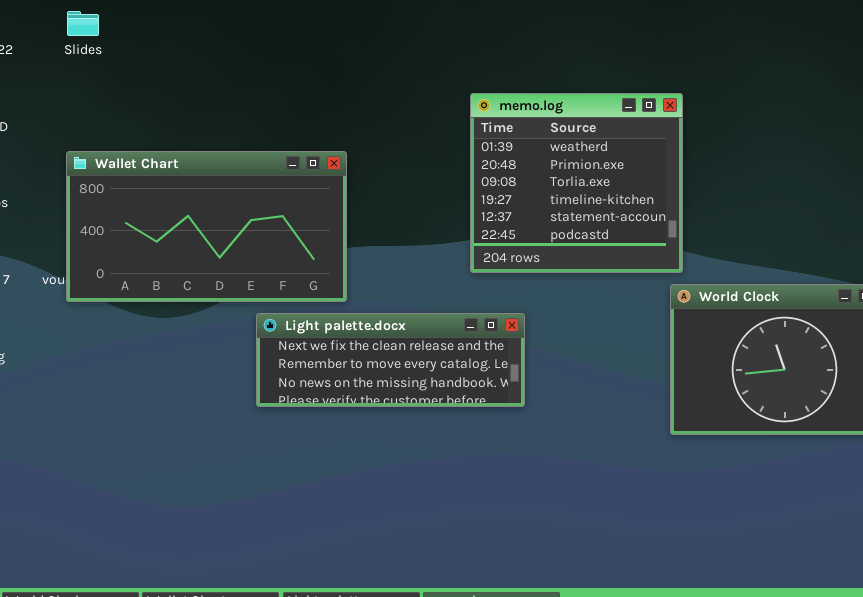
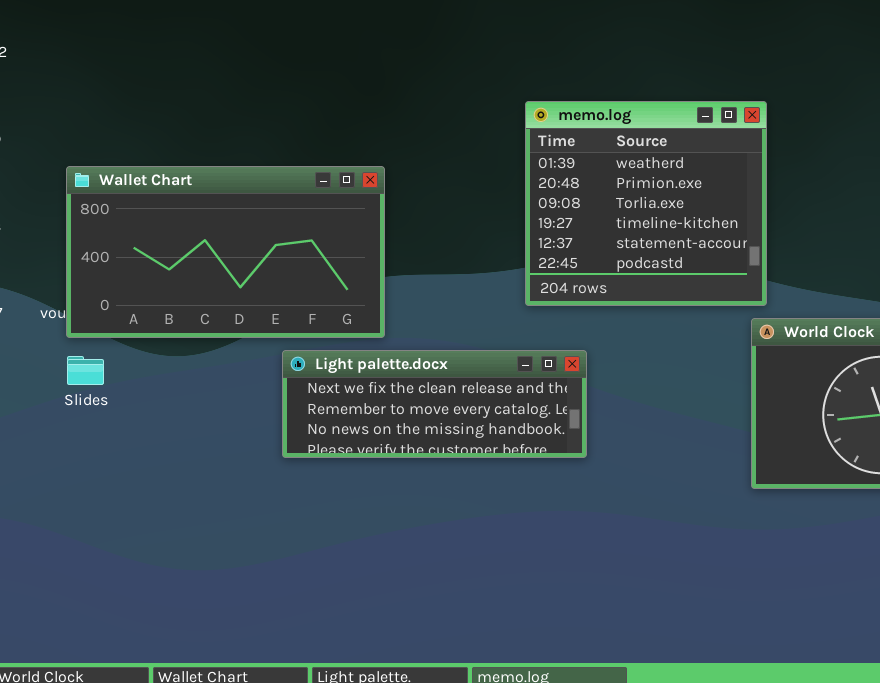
Slides: [67,11,99,36] -> [67,356,104,385], moved

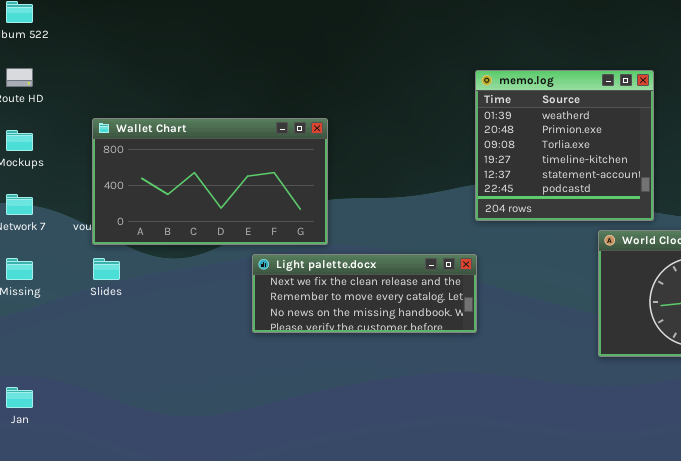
memo.log: [525,101,767,306] -> [475,70,654,221], moved

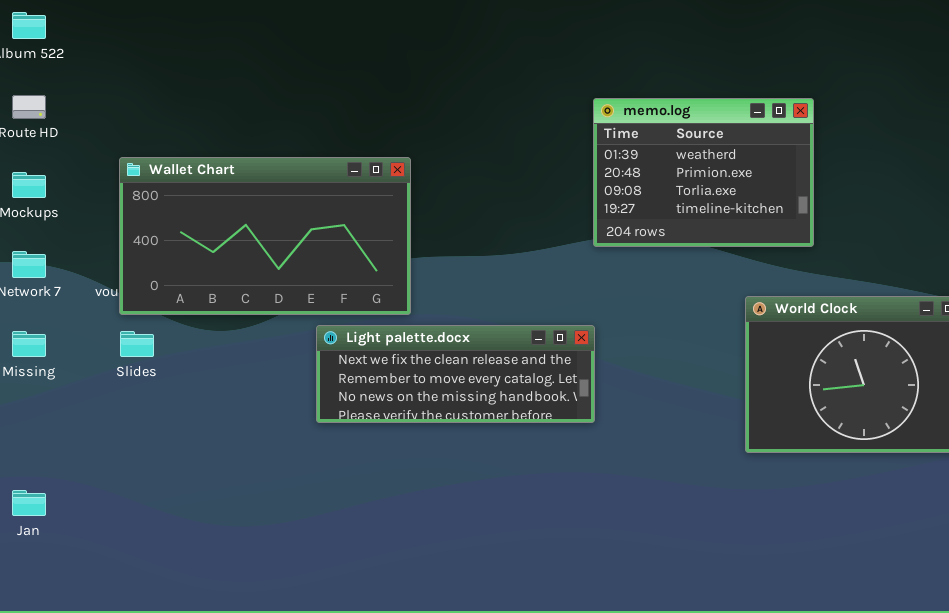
memo.log: [475,70,654,221] -> [593,98,814,247], resized

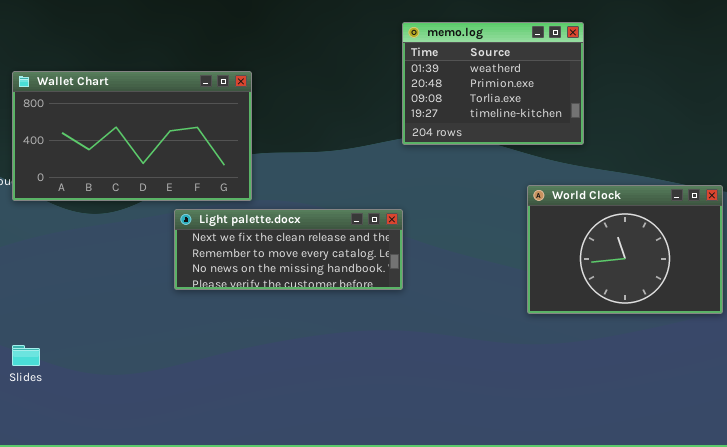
Slides: [120,331,154,357] -> [12,345,40,366], moved

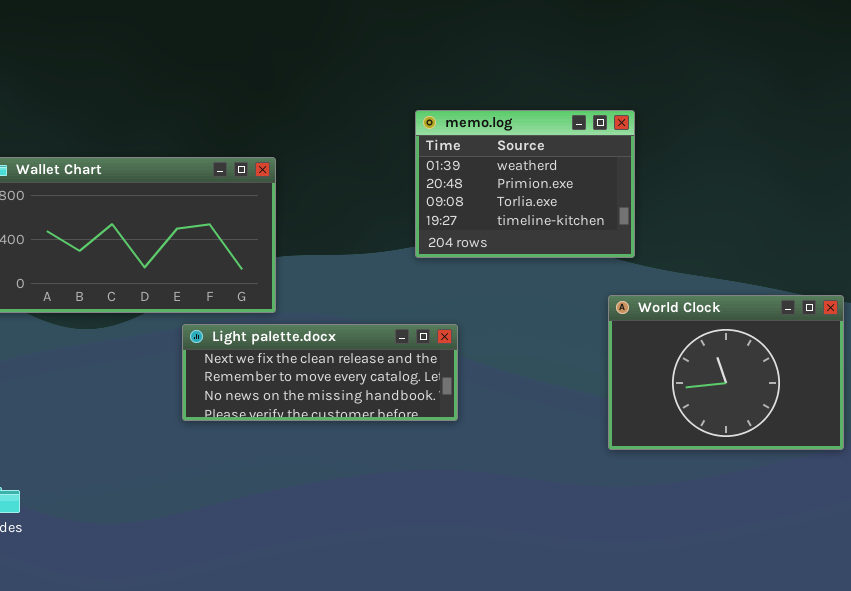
memo.log: [402,22,584,145] -> [415,110,635,258], moved

